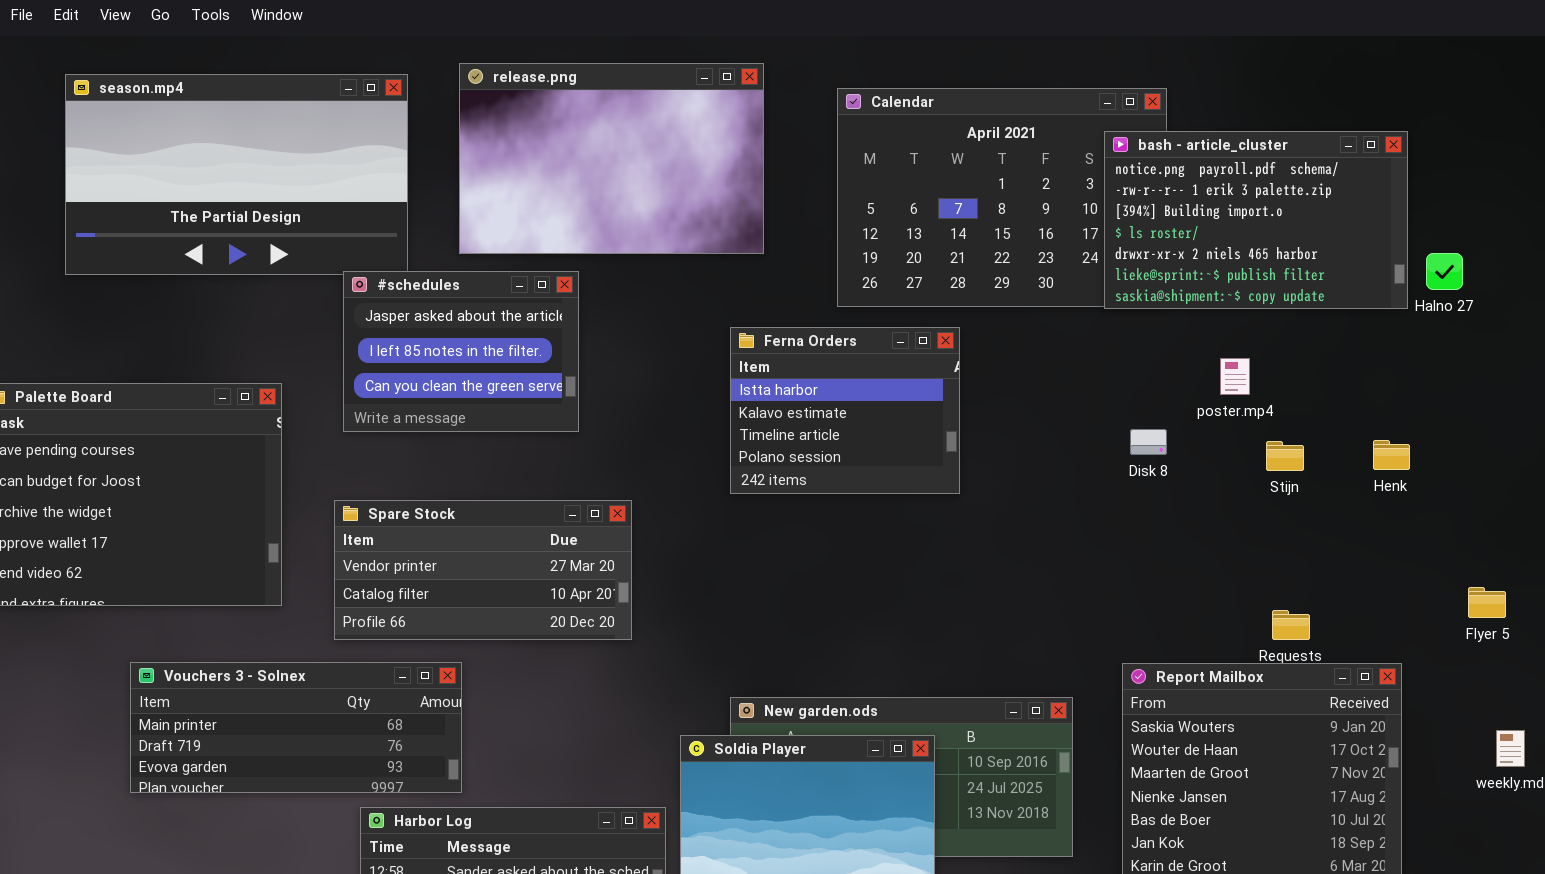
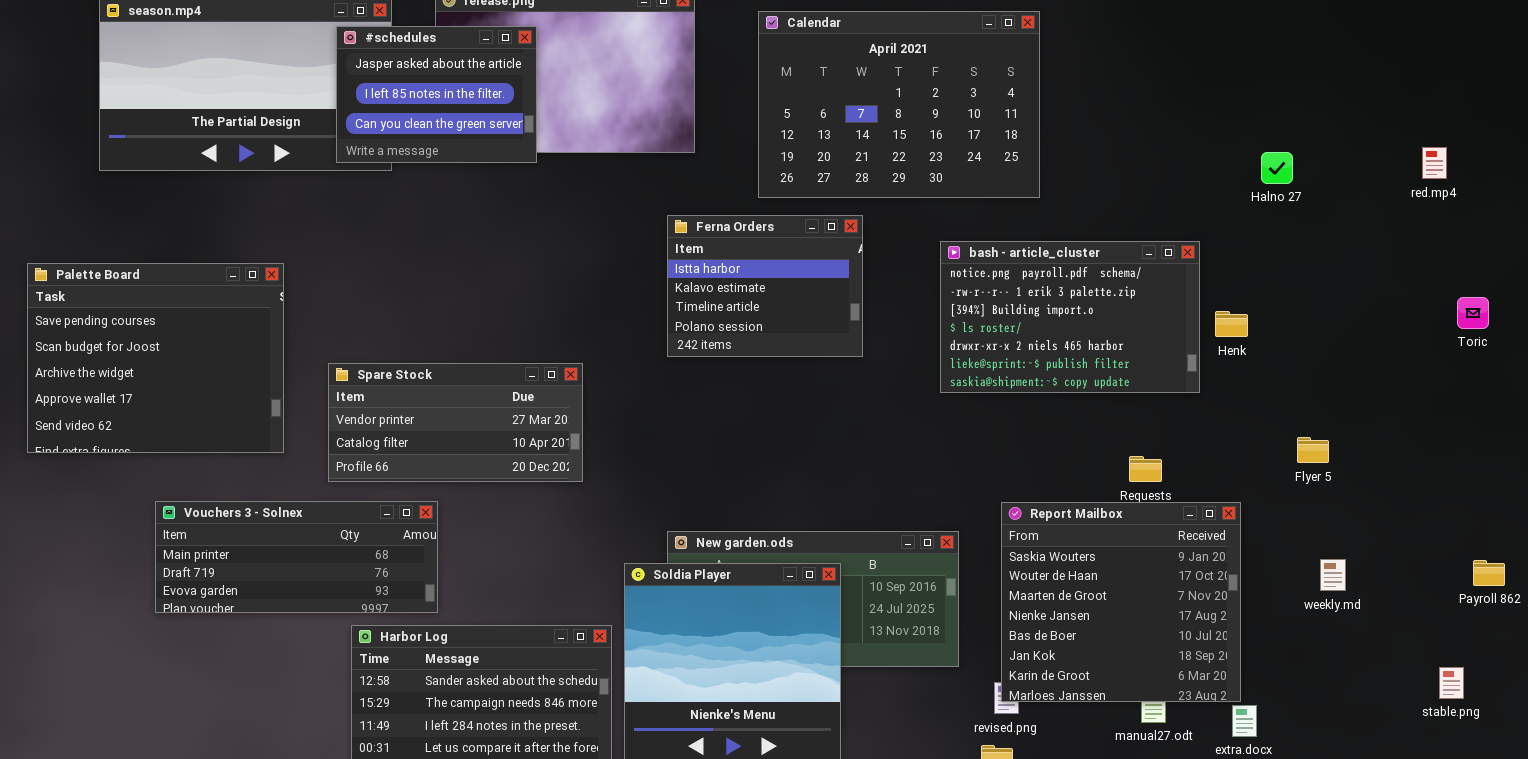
bash - article_cluster: [1104,131,1408,309] -> [940,241,1200,393], moved
#schedules: [343,271,579,432] -> [336,26,537,163], moved

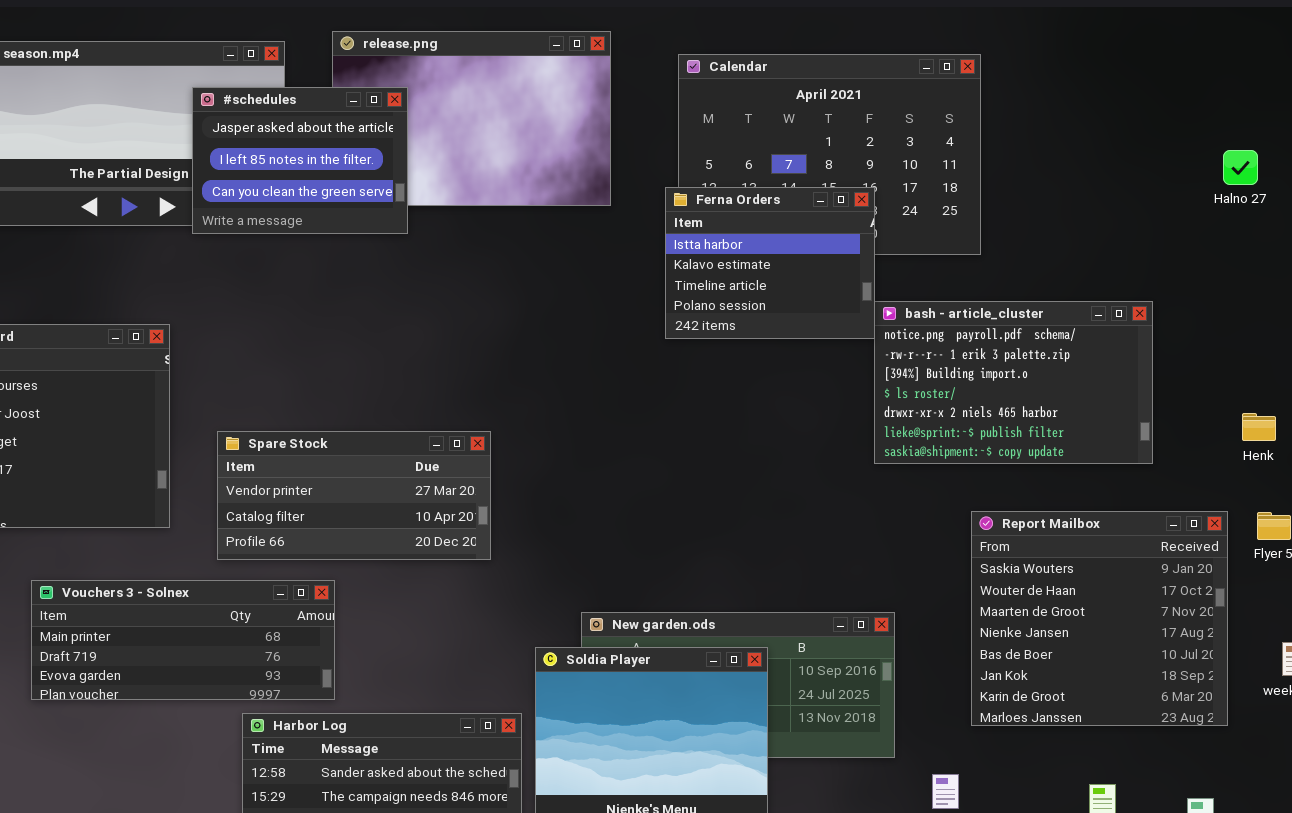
#schedules: [336,26,537,163] -> [192,87,408,234], moved
Halno 27: [1261,152,1293,184] -> [1223,150,1258,185], moved
Ferna Orders: [667,215,863,357] -> [665,187,875,339], moved
Henk: [1215,311,1248,337] -> [1242,413,1276,441], moved
Report Mailbox: [1001,502,1241,702] -> [971,511,1228,726], moved

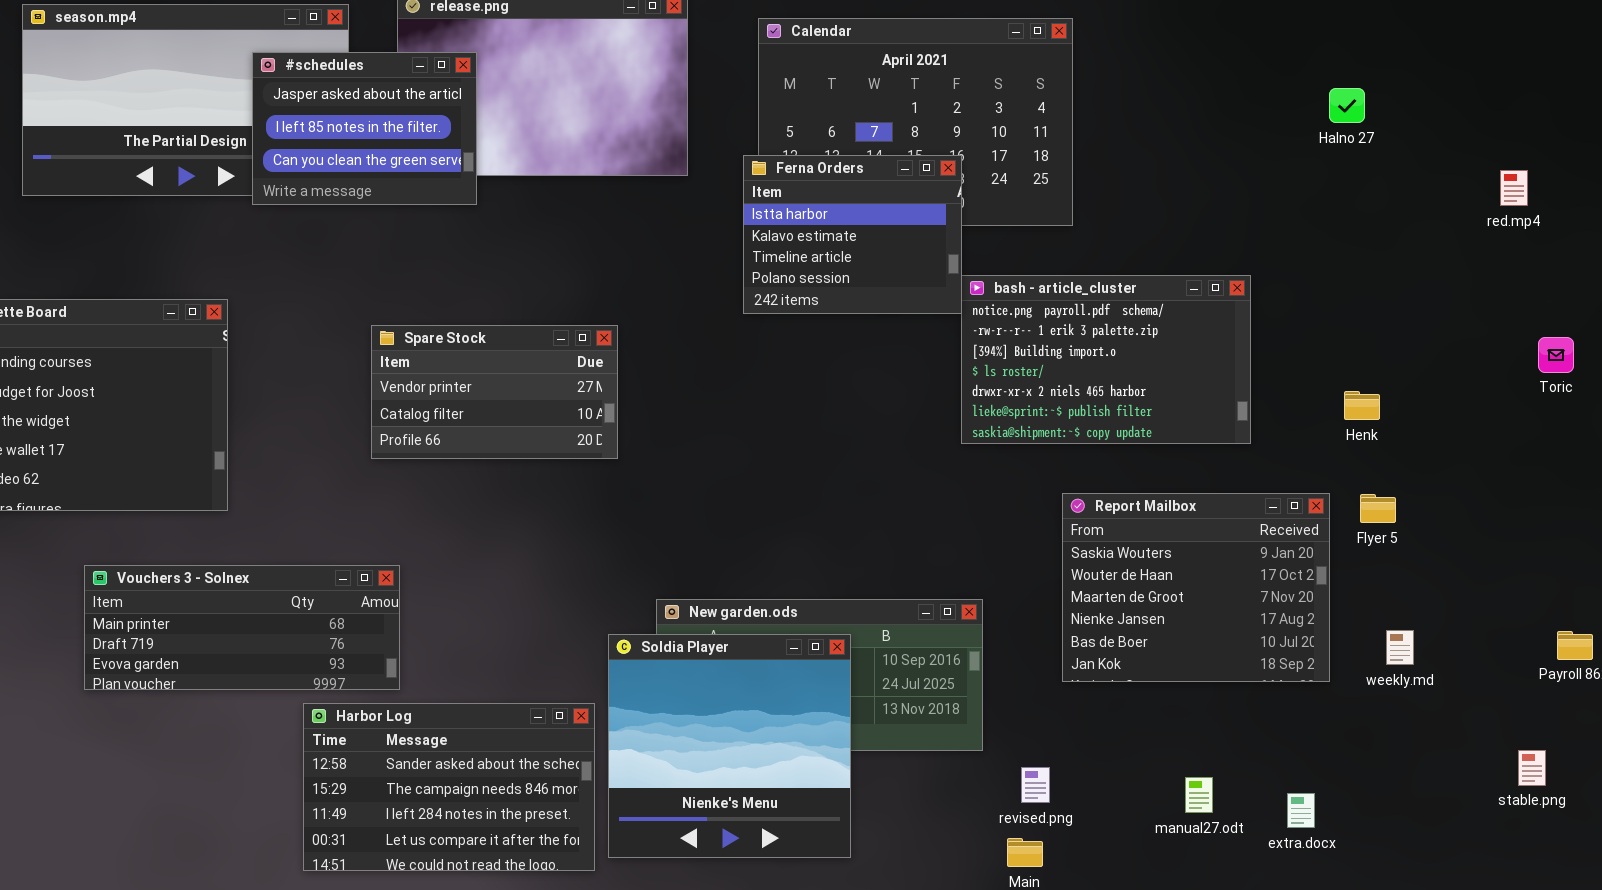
Halno 27: [1223,150,1258,185] -> [1329,88,1365,123], moved
Spare Stock: [217,431,491,560] -> [371,325,618,459], moved, resized
Report Mailbox: [971,511,1228,726] -> [1062,493,1330,682], resized

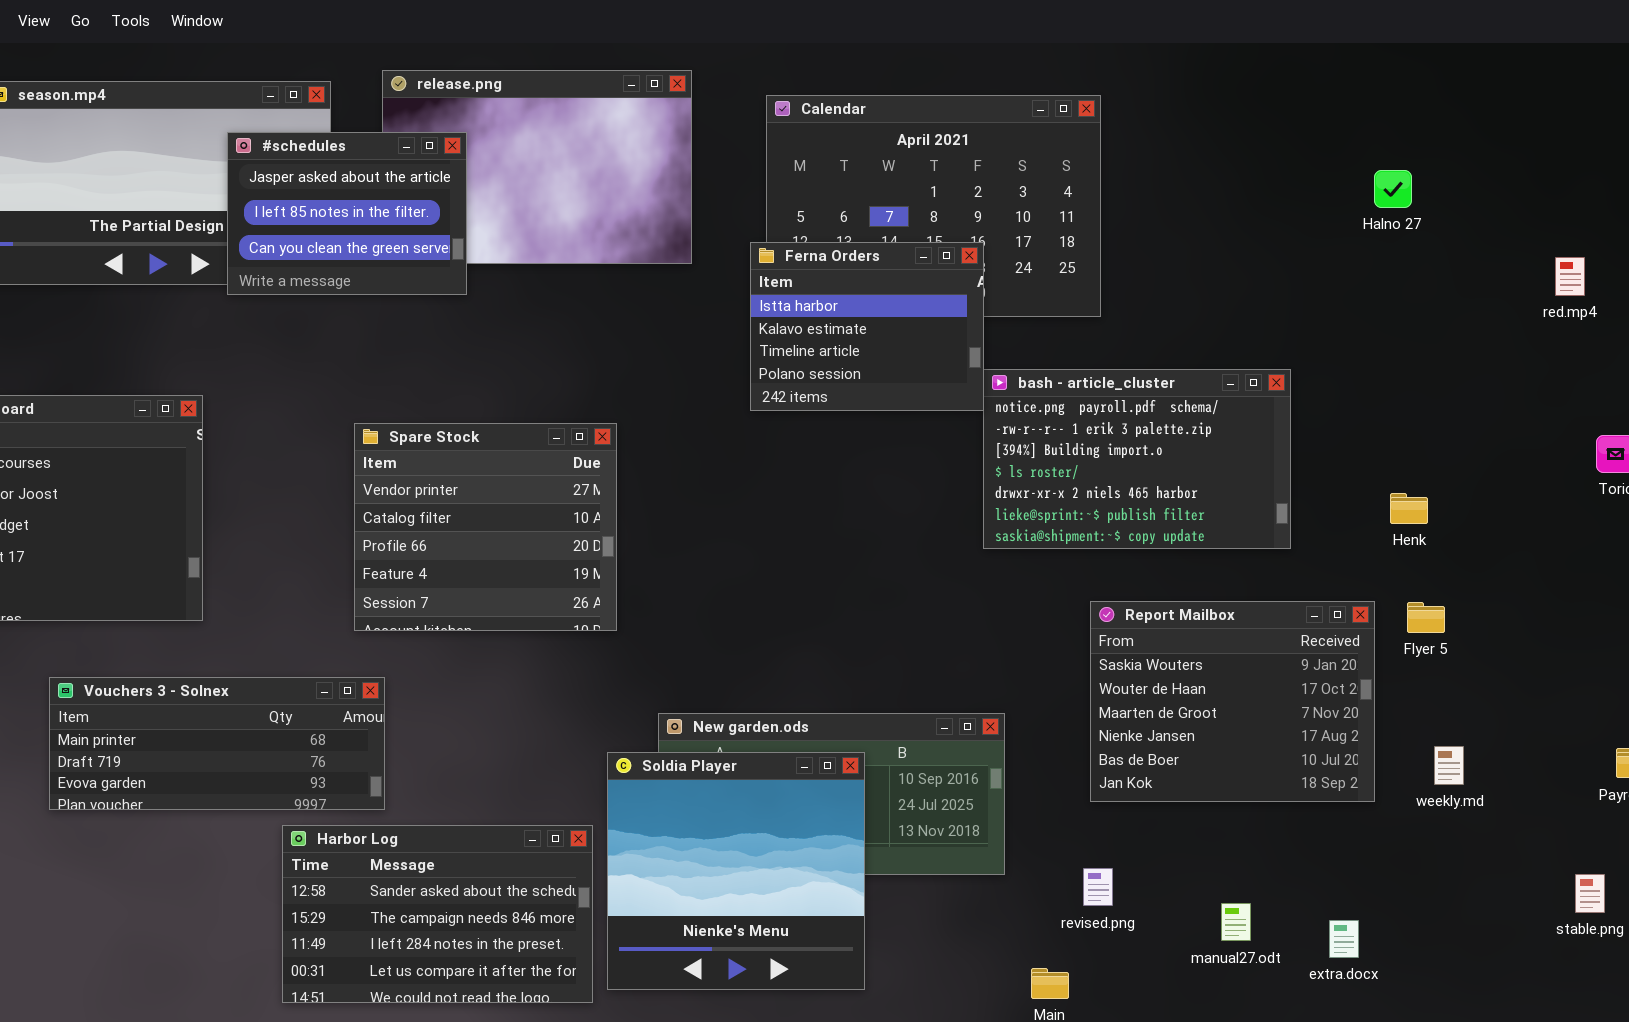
Spare Stock: [371,325,618,459] -> [354,423,617,631], resized
revised.png: [1021,767,1050,803] -> [1083,868,1113,906], moved

